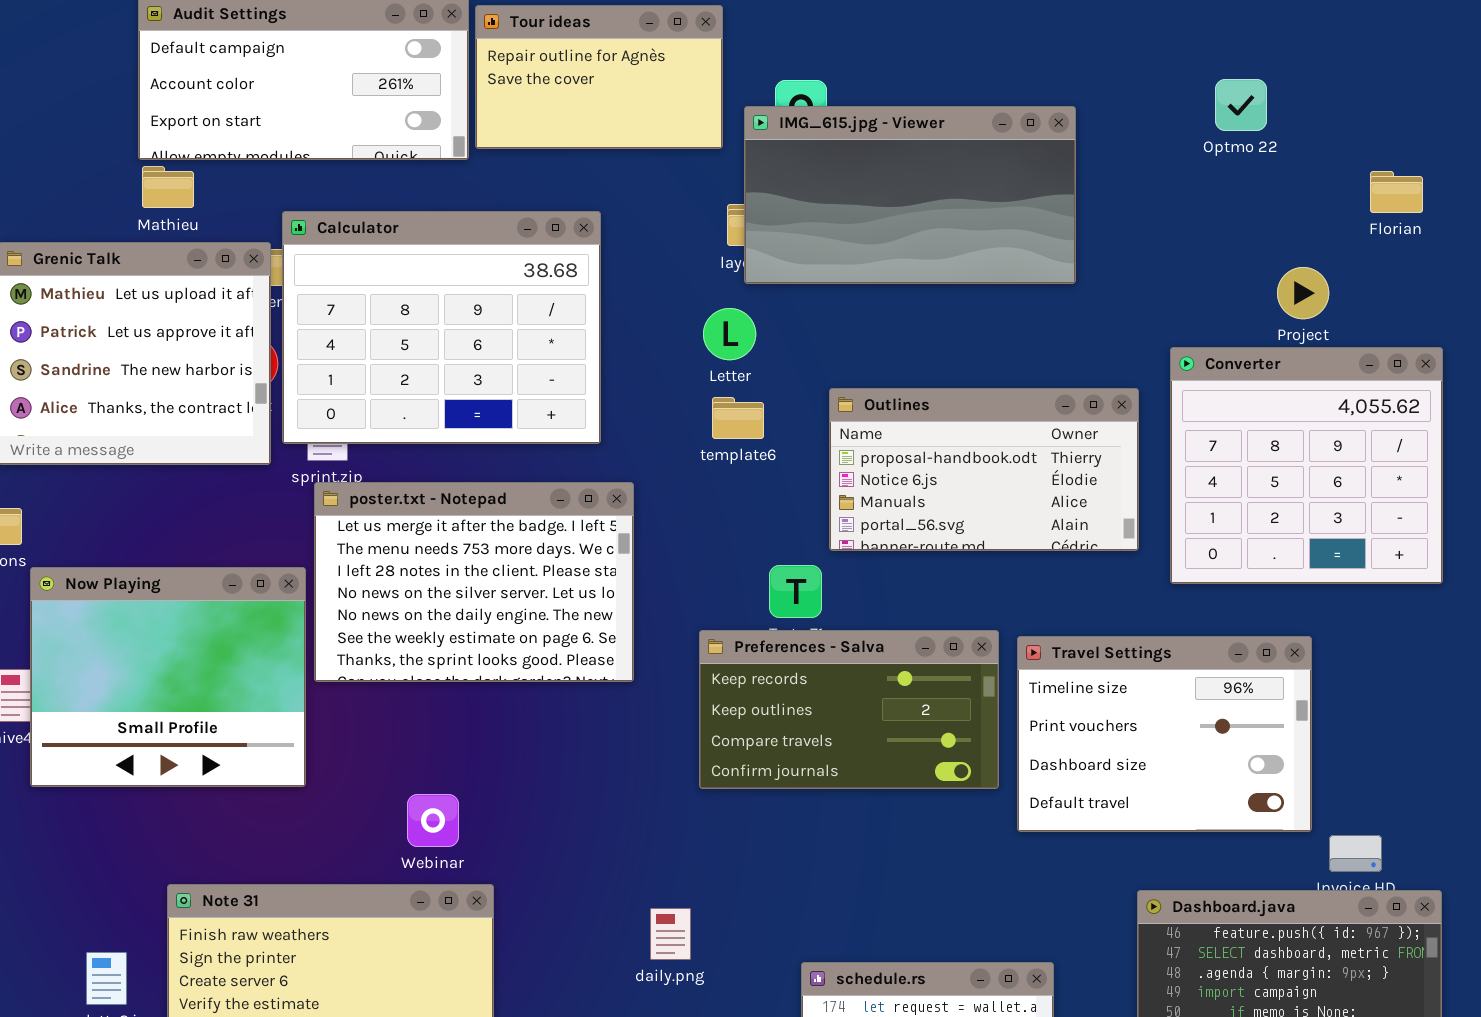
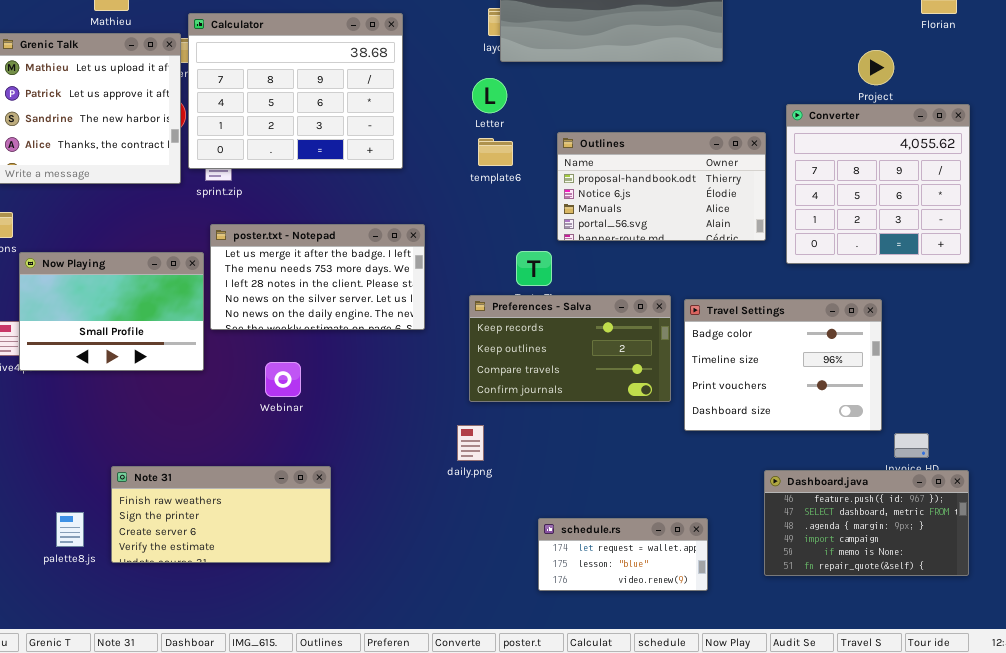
poster.txt - Notepad: [314,482,634,682] -> [210,224,425,330], resized
Now Playing: [30,567,306,787] -> [19,252,204,371], resized
Travel Settings: [1017,636,1312,832] -> [684,299,882,431], scrolled up 1 row
Webinar: [407,794,459,847] -> [265,362,301,397], moved
daily.png: [650,908,691,960] -> [457,425,484,461], moved

